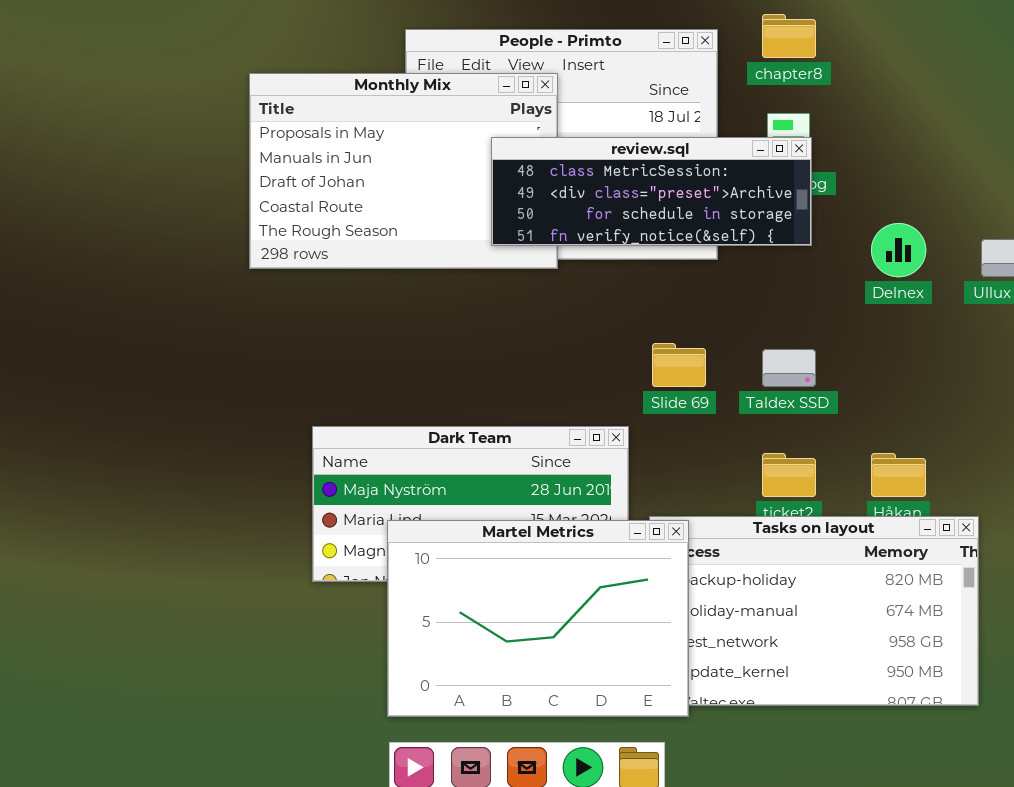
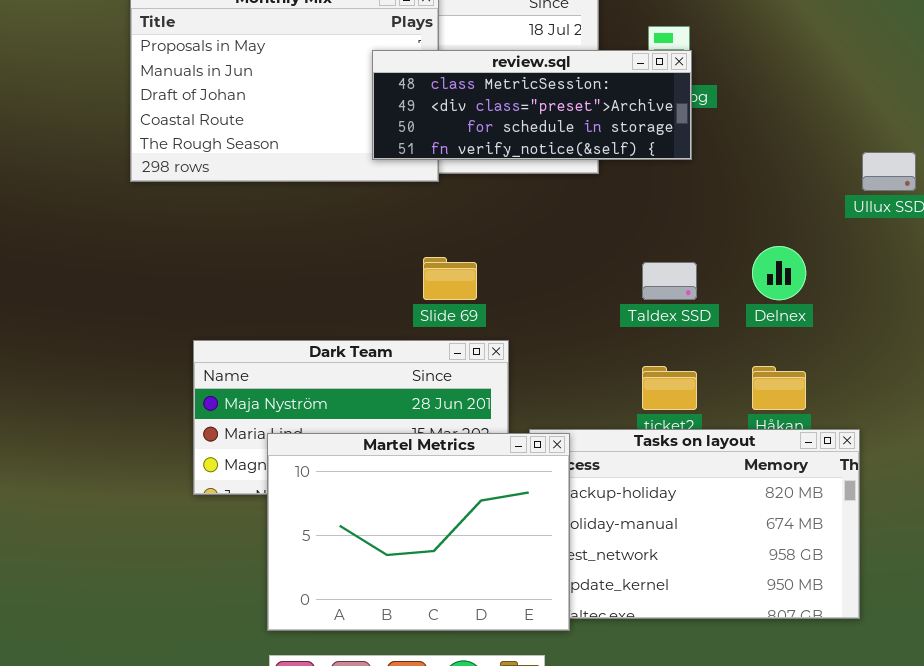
Delnex: [871,223,926,277] -> [752,246,806,300], moved
Slide 69: [652,343,706,387] -> [423,257,477,300], moved

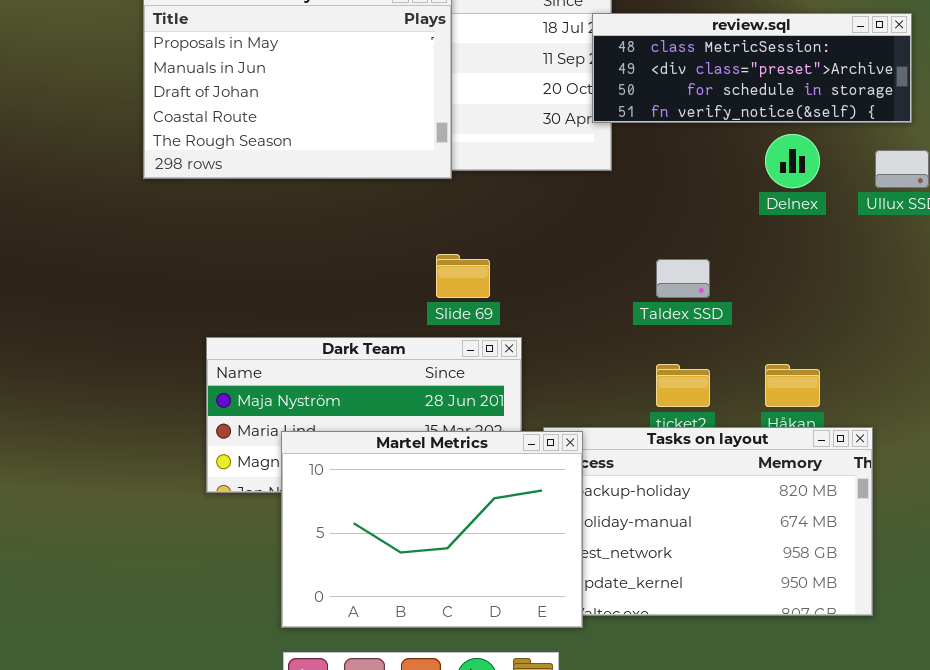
review.sql: [372,50,692,160] -> [592,13,912,123], moved
Delnex: [752,246,806,300] -> [765,134,820,188], moved

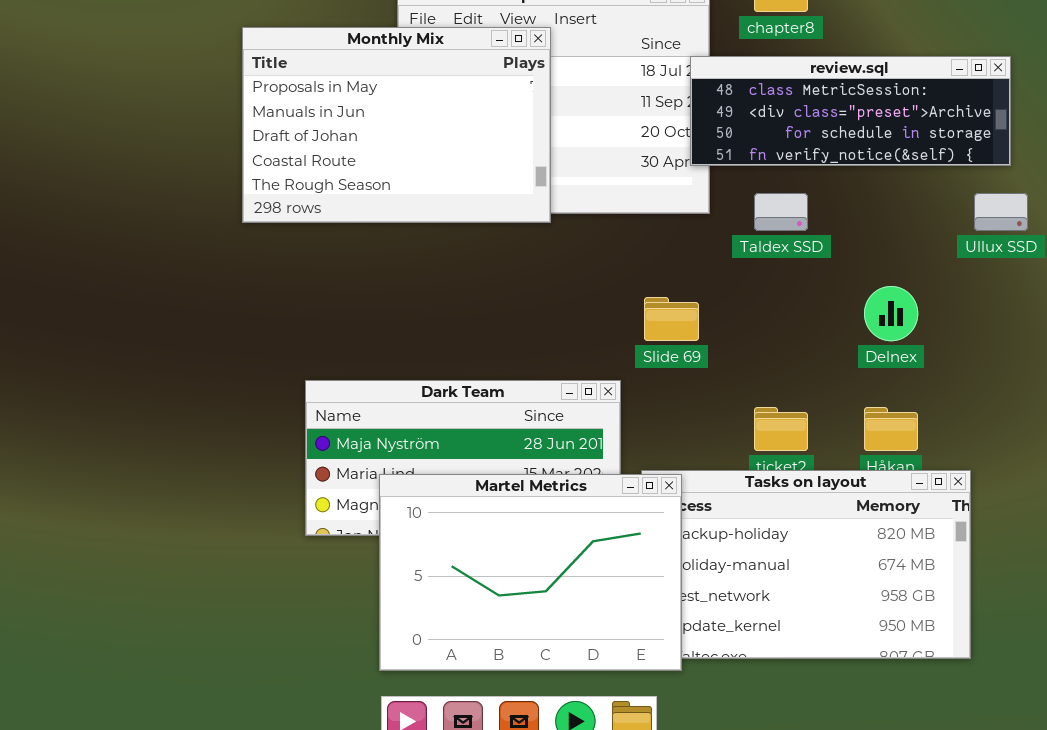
Delnex: [765,134,820,188] -> [864,286,918,341], moved
Slide 69: [436,254,490,298] -> [644,297,699,341], moved
Taldex SSD: [656,259,710,298] -> [754,193,808,231], moved

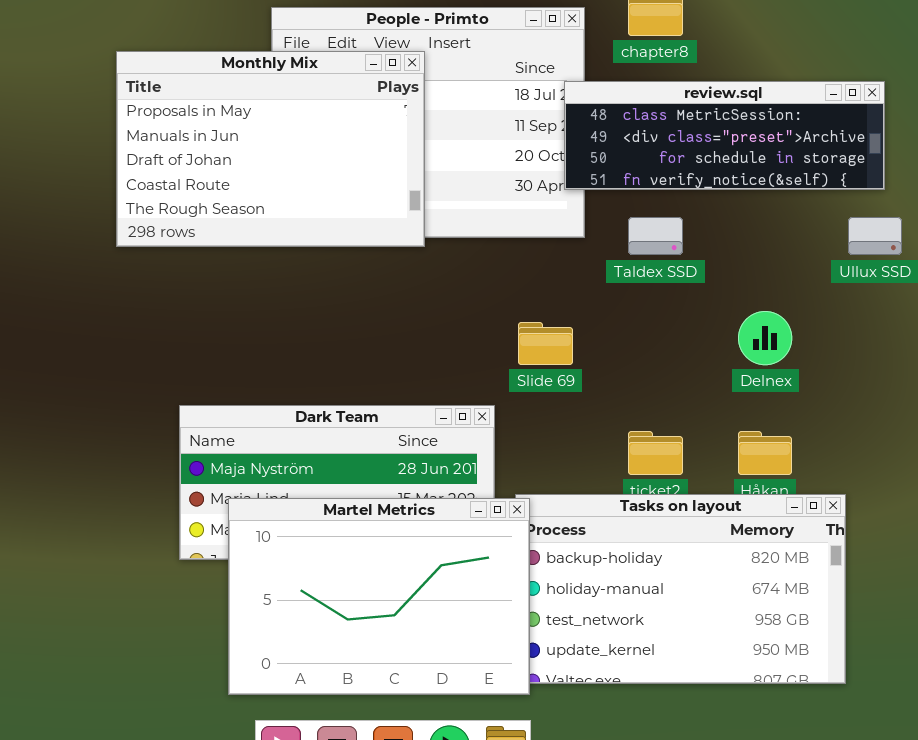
Martel Metrics: [379,474,682,671] -> [228,498,530,695], moved

